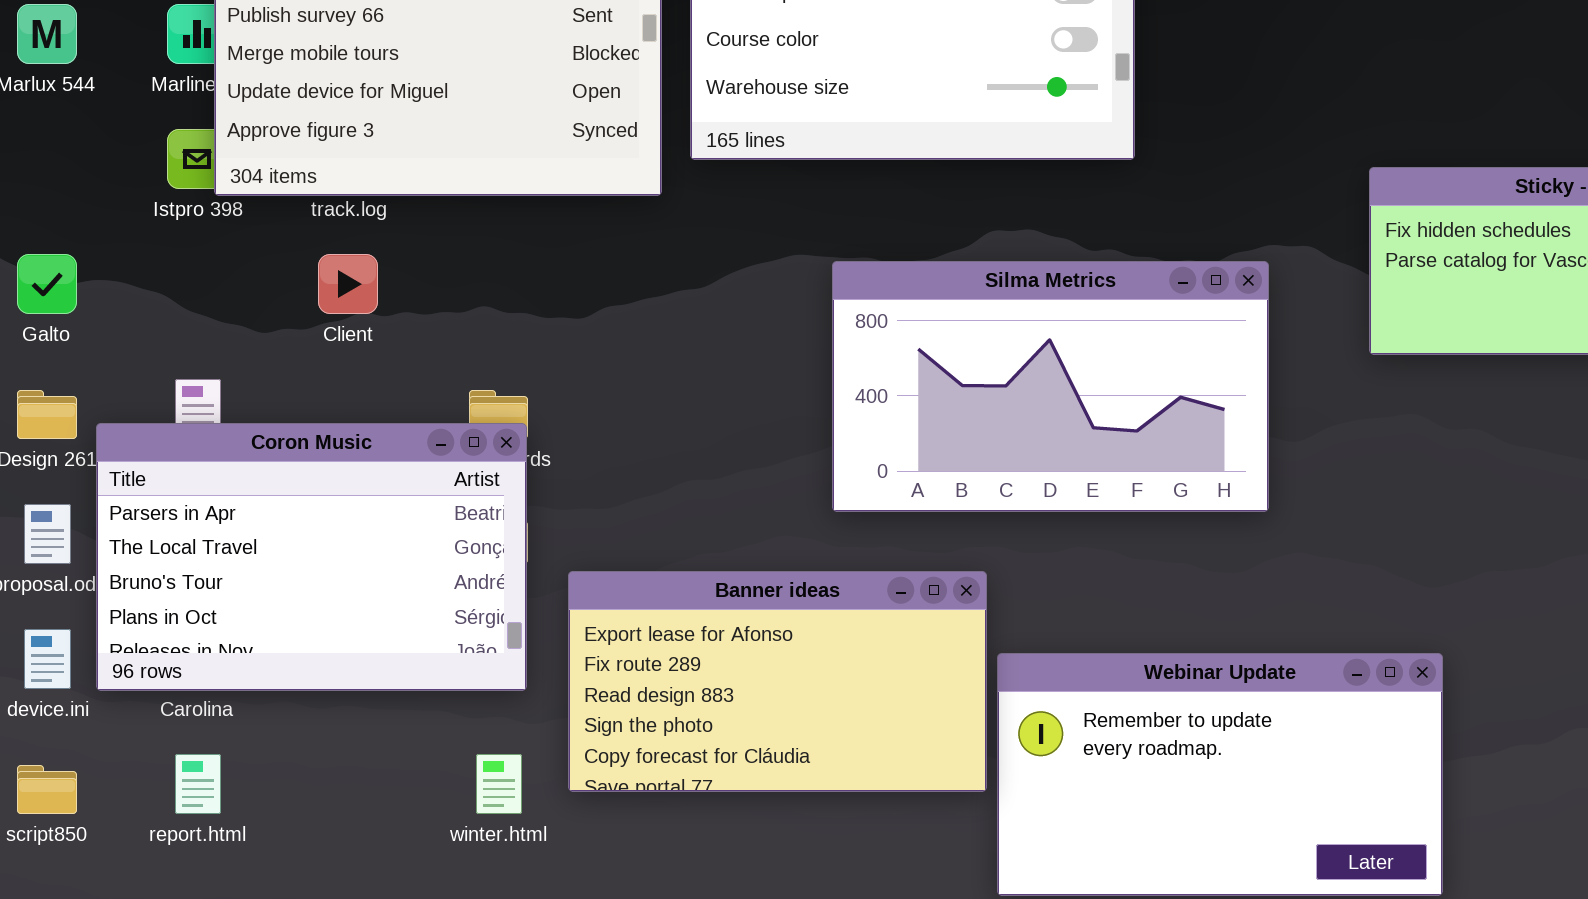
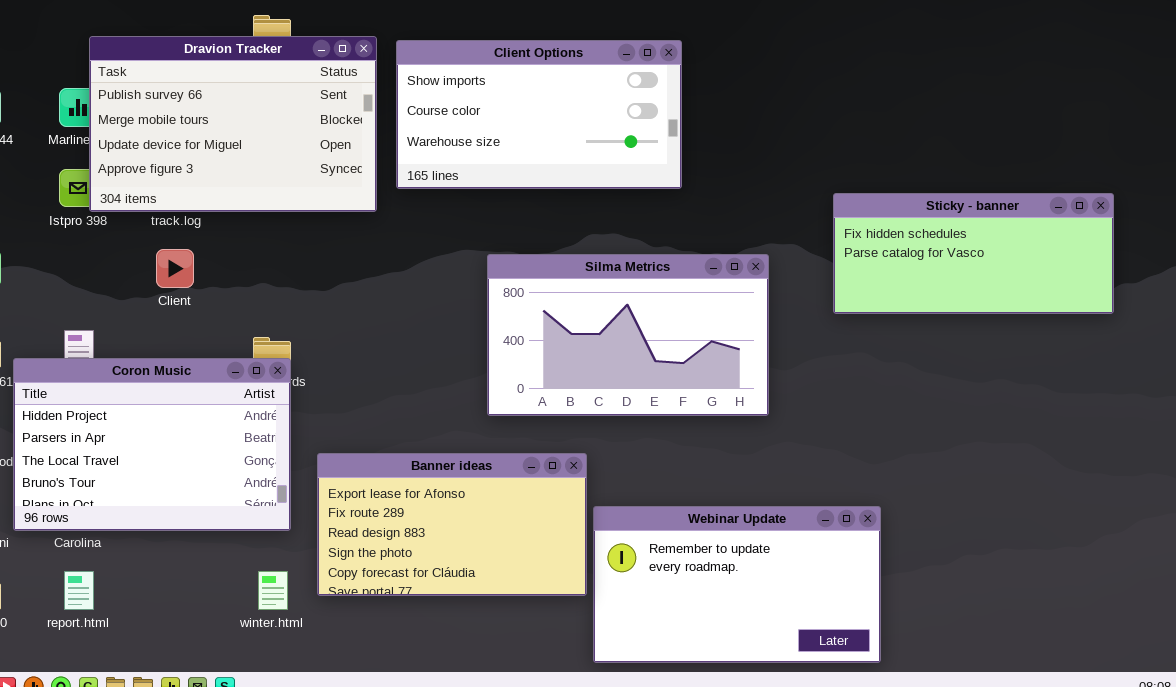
Coron Music: [96,423,527,691] -> [13,358,291,531], scrolled up 1 row

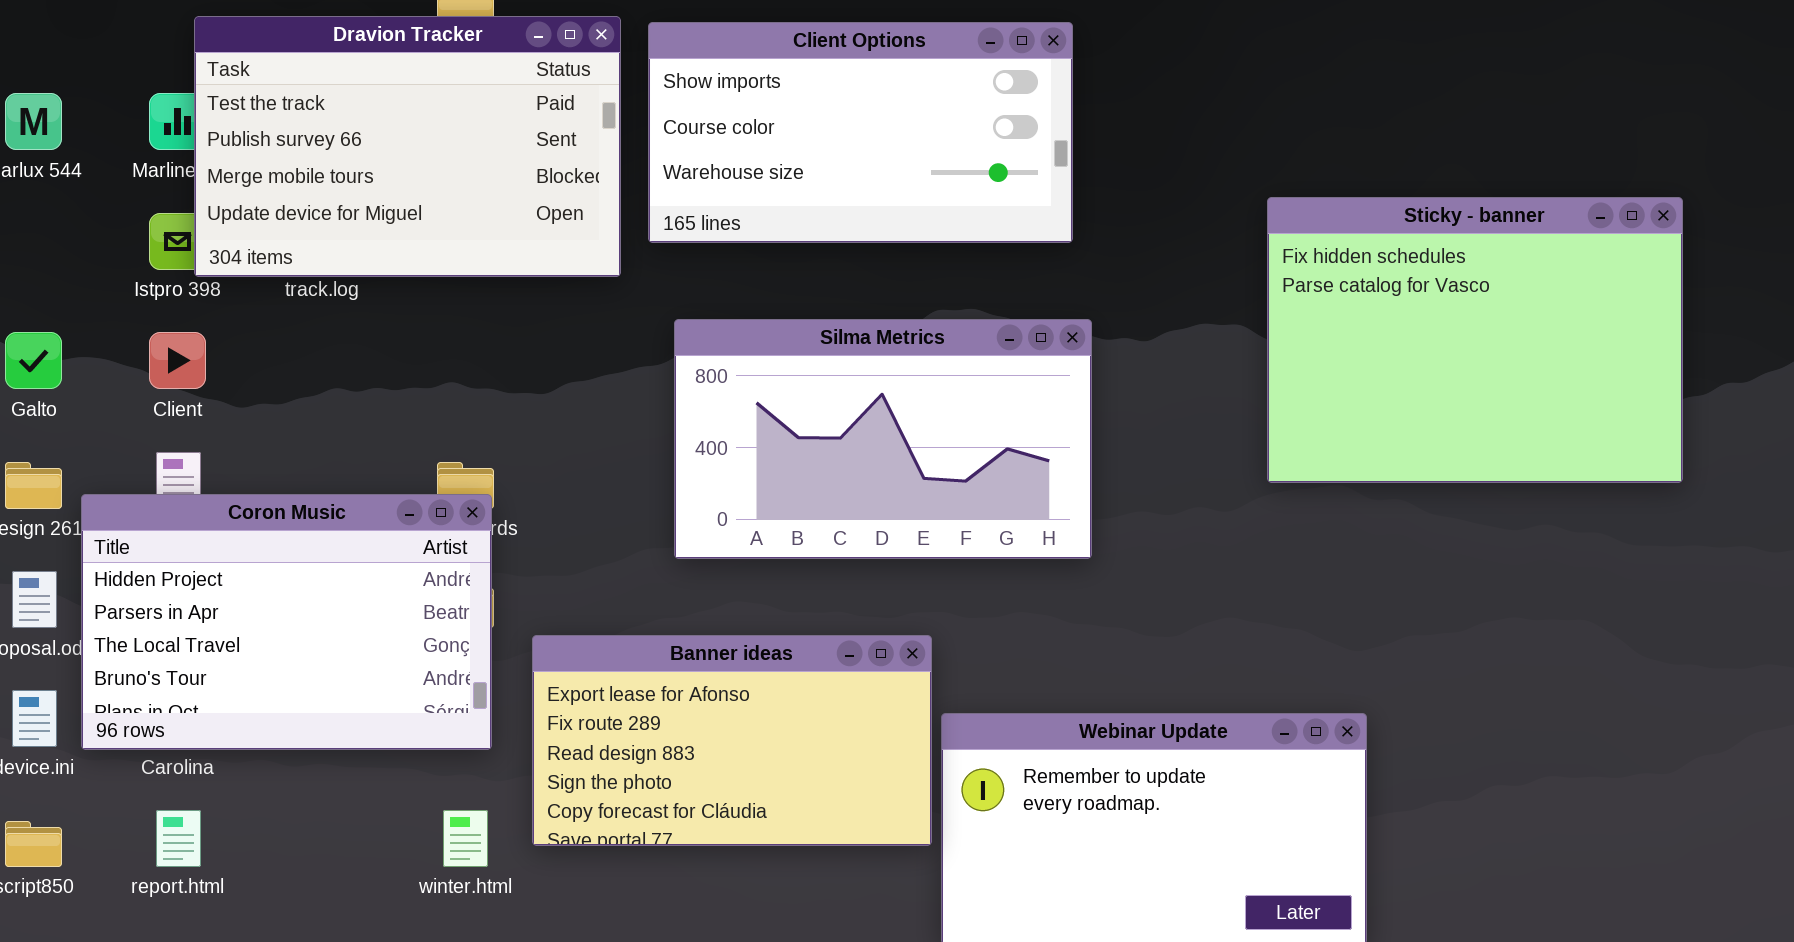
Dravion Tracker: [89,36,377,212] -> [194,16,621,277], scrolled up 1 row
Sticky - banner: [833,193,1114,314] -> [1267,197,1683,483], moved, resized
Client: [156,249,194,288] -> [149,332,206,389], moved
Silma Metrics: [487,254,769,416] -> [674,319,1092,559], moved

